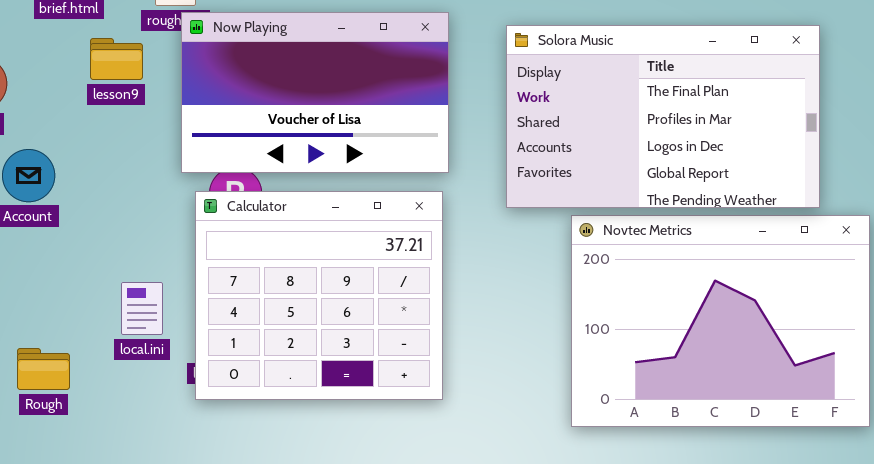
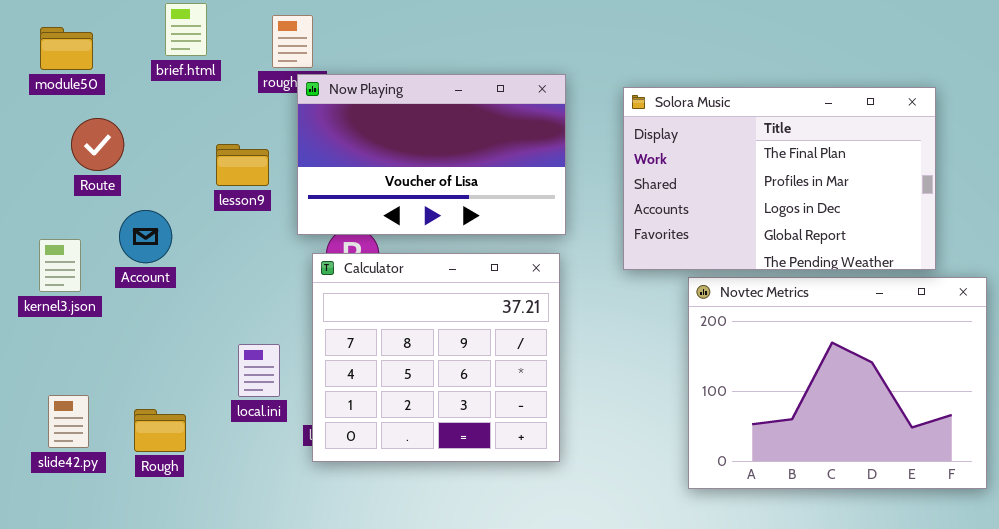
lesson9: [90,38,143,80] -> [216,144,269,186], moved

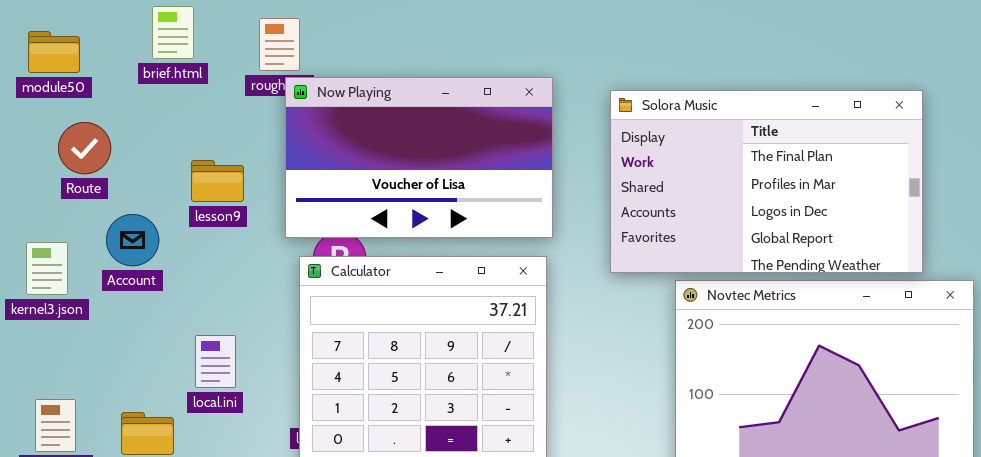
lesson9: [216,144,269,186] -> [191,160,244,202], moved
local.ini: [238,344,280,397] -> [195,335,236,388], moved

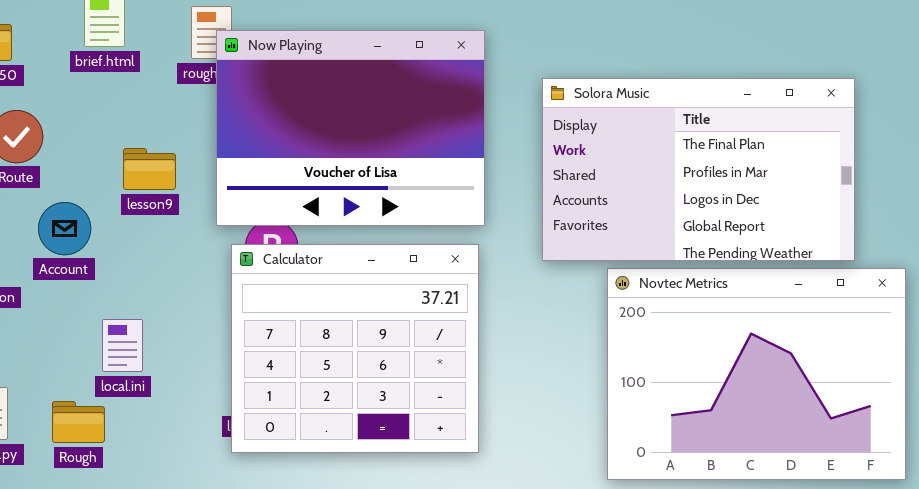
Now Playing: [285,77,553,238] -> [216,30,485,226], resized
local.ini: [195,335,236,388] -> [102,319,143,372], moved

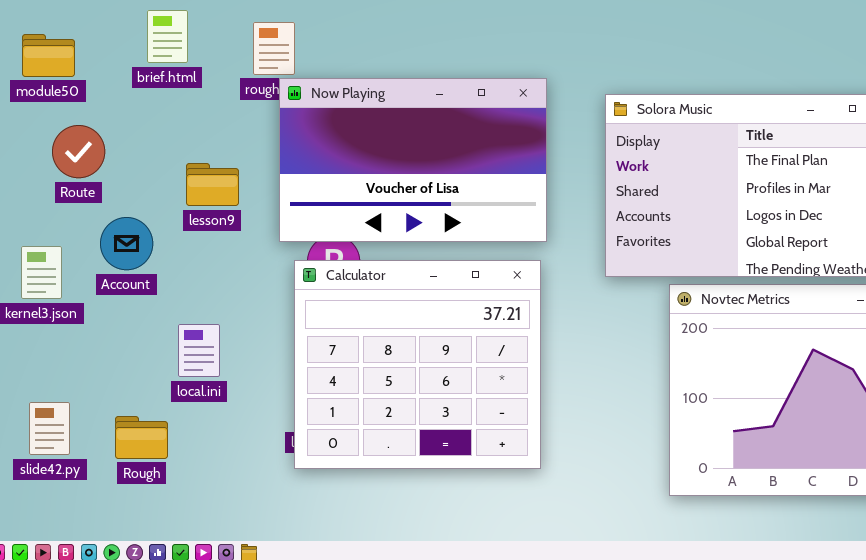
Now Playing: [216,30,485,226] -> [279,78,547,242], resized
local.ini: [102,319,143,372] -> [178,324,220,377], moved

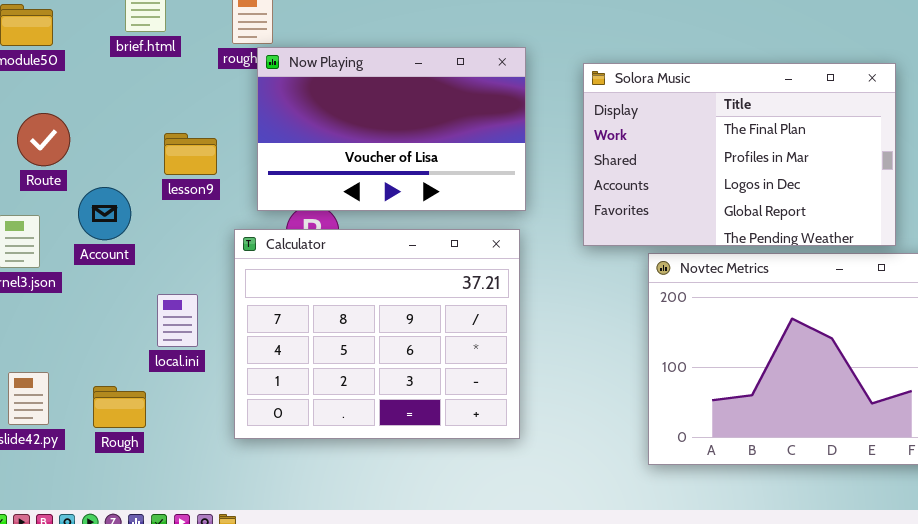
Route: [52,125,105,178] -> [17,113,70,166], moved
Calculator: [294,260,541,469] -> [234,229,520,439], resized

